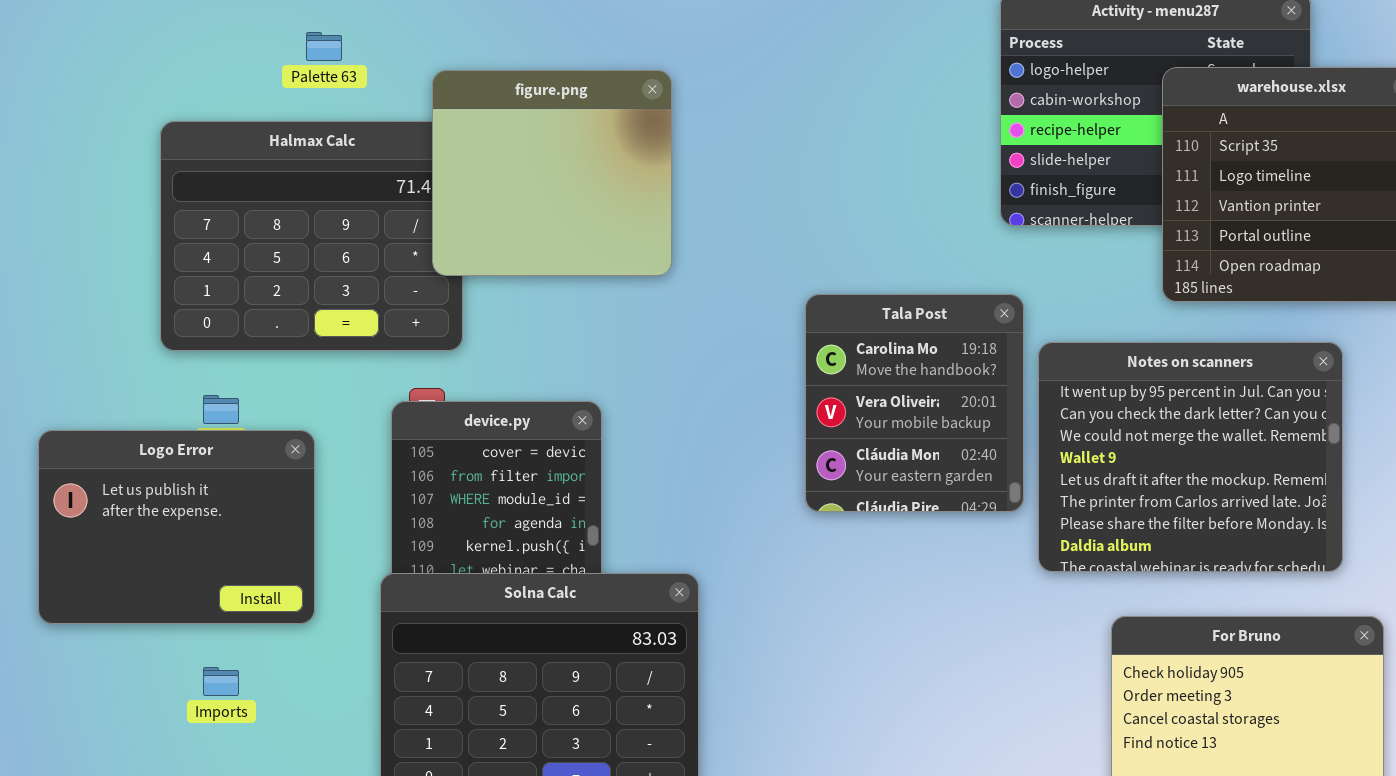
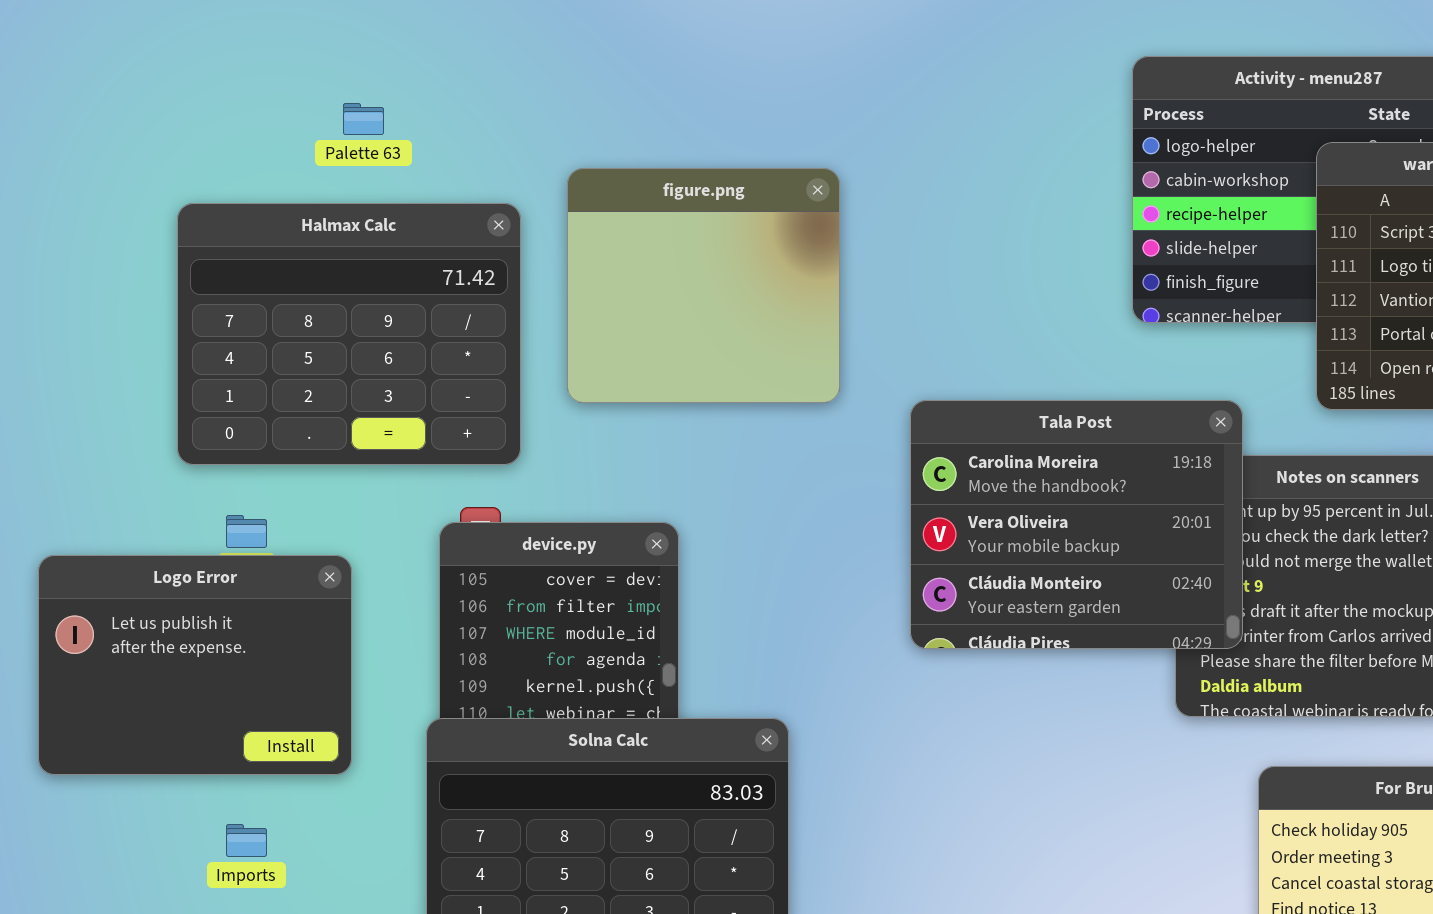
figure.png: [432,70,672,276] -> [567,168,840,403], moved
Tala Post: [805,294,1024,512] -> [910,400,1243,649], resized

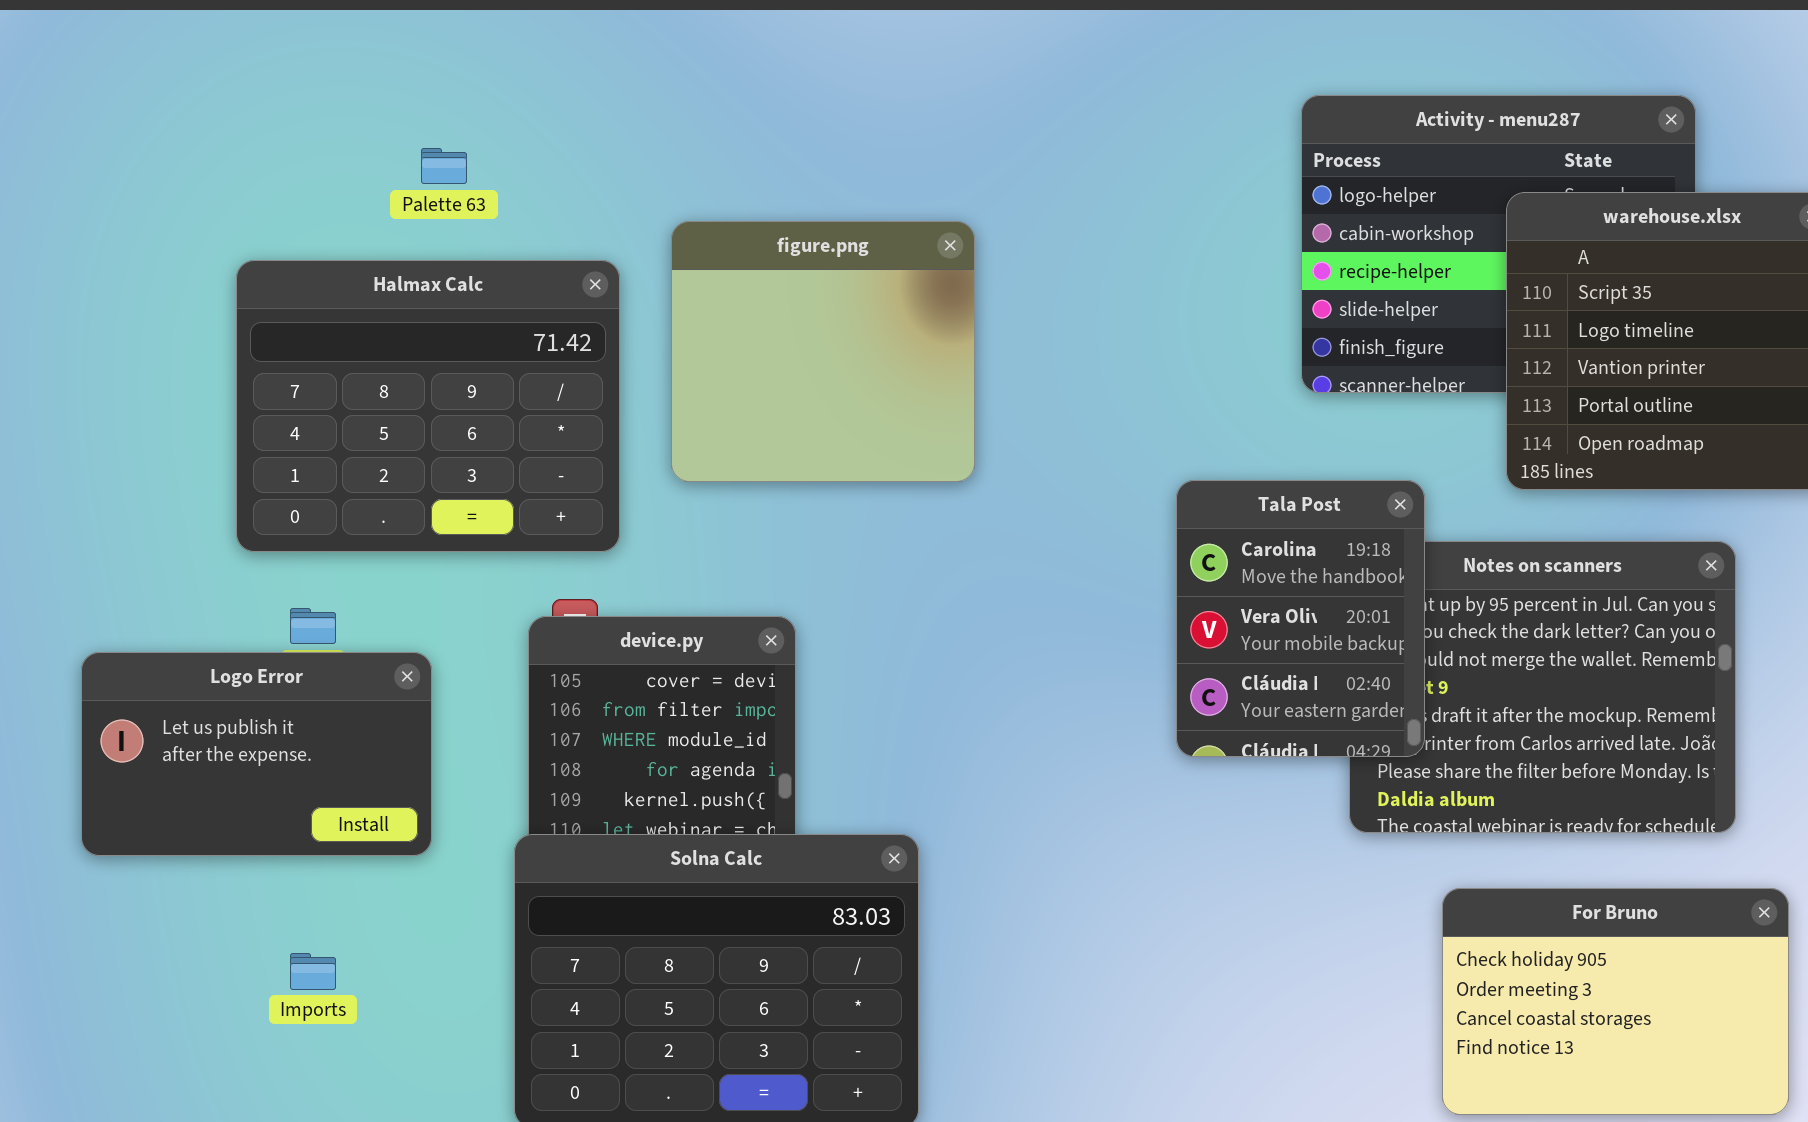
Tala Post: [910,400,1243,649] -> [1176,480,1425,757], resized
Logo Error: [38,555,352,775] -> [81,652,432,856], resized

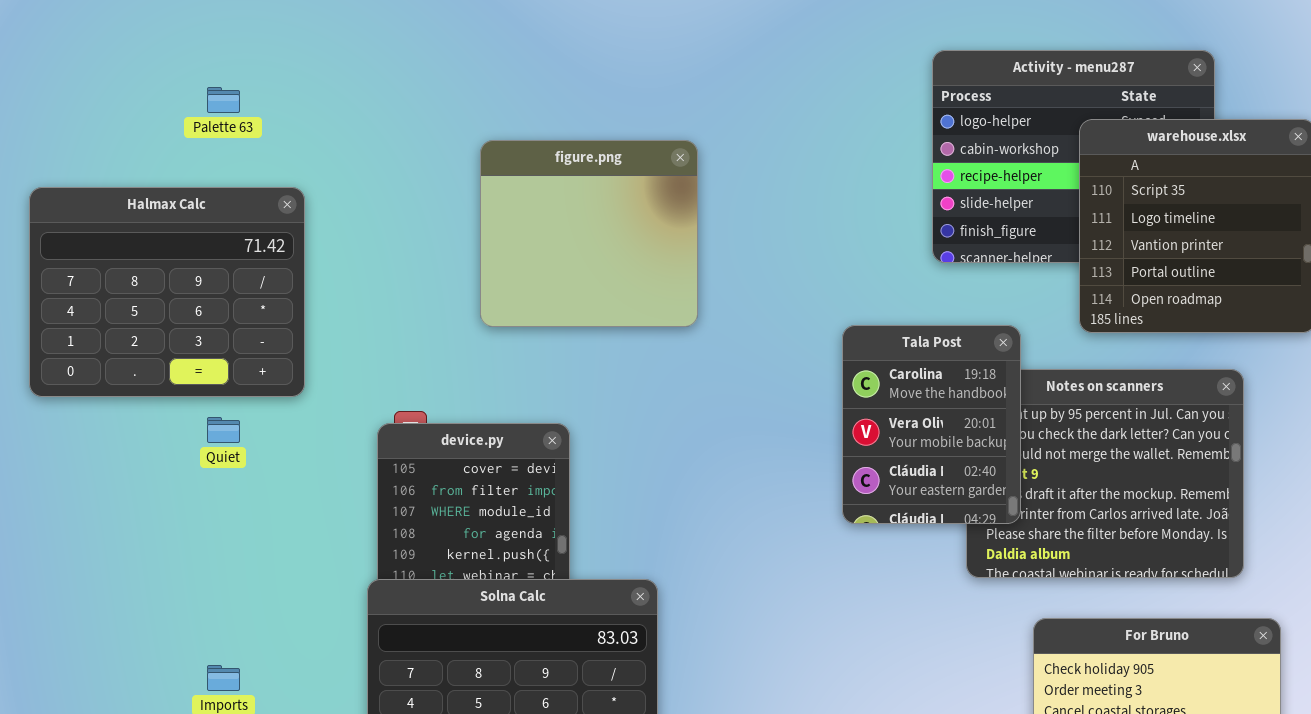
Palette 63: [421,148,467,184] -> [207,87,240,113], moved
Halmax Calc: [236,260,620,552] -> [29,187,305,397], moved
Logo Error: [81,652,432,856] -> none, closed

